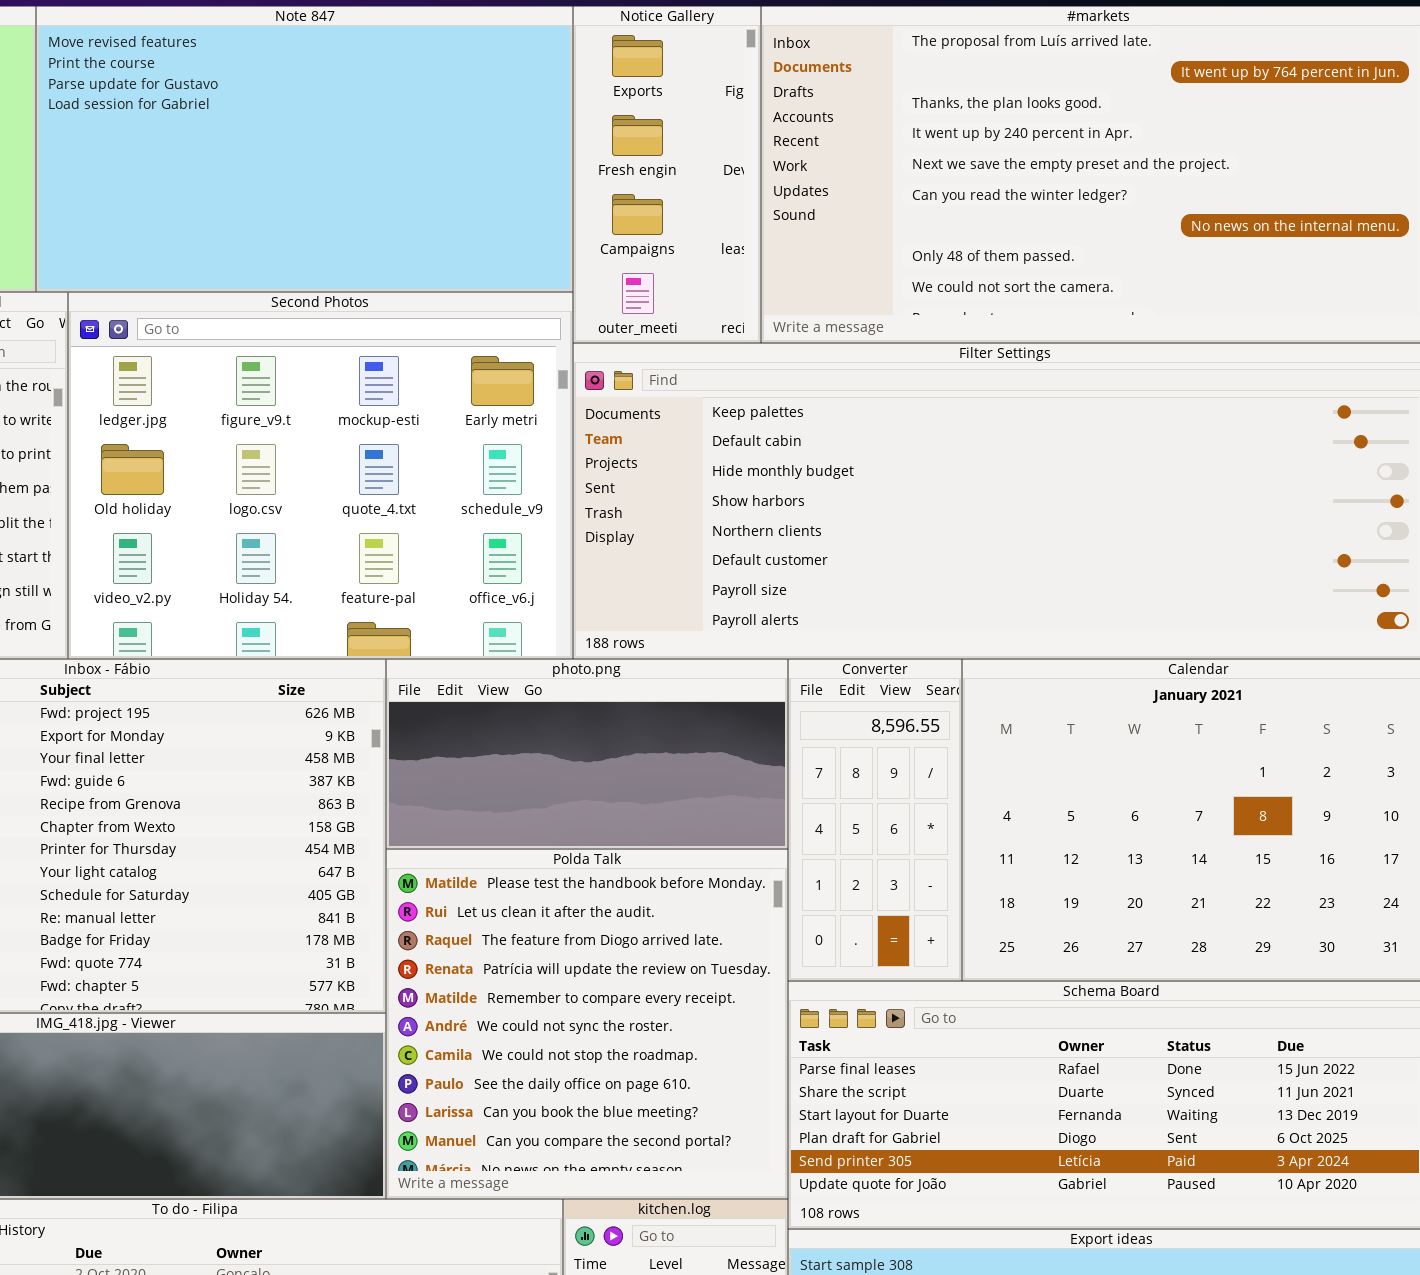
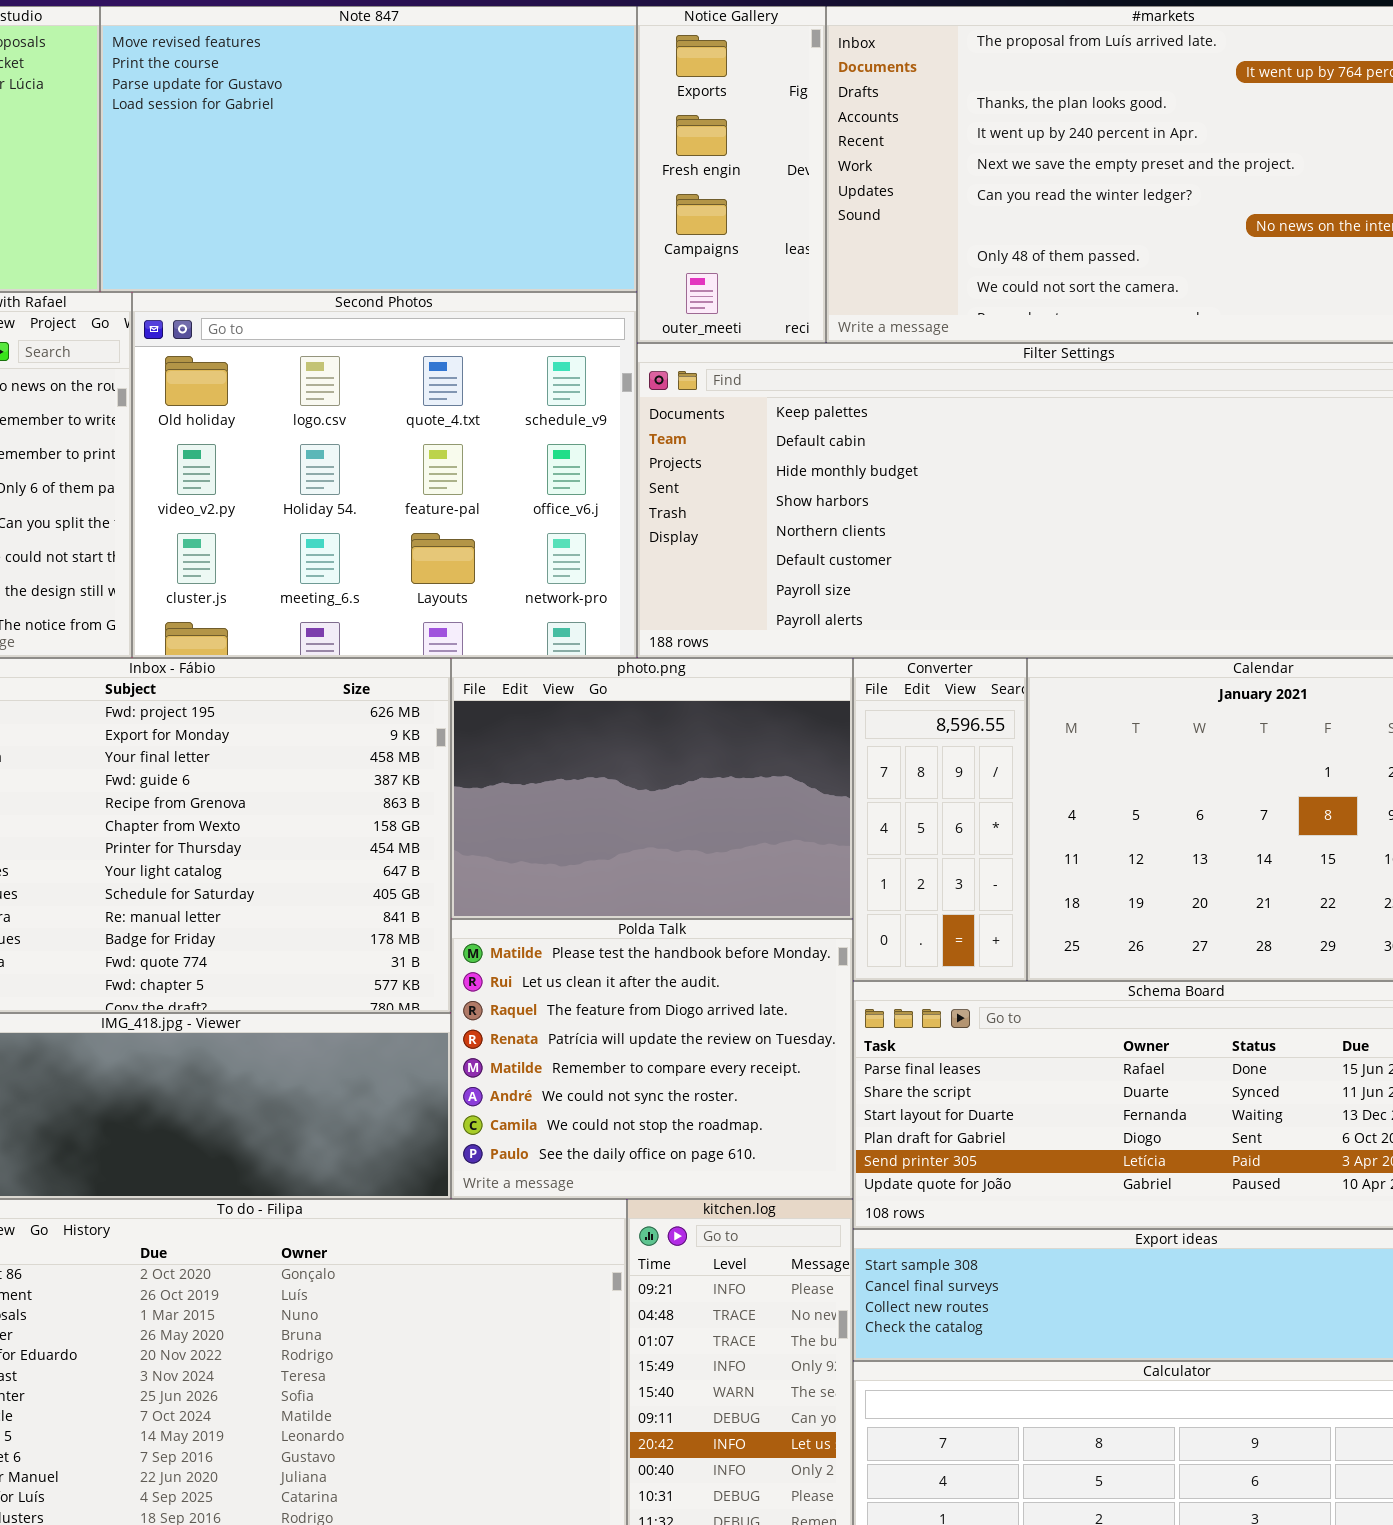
Second Photos: [68,292,573,659] -> [132,292,637,658], scrolled down 1 row
photo.png: [386,659,788,849] -> [451,658,853,919], resized
Polda Talk: [386,849,788,1199] -> [451,919,853,1199], resized

